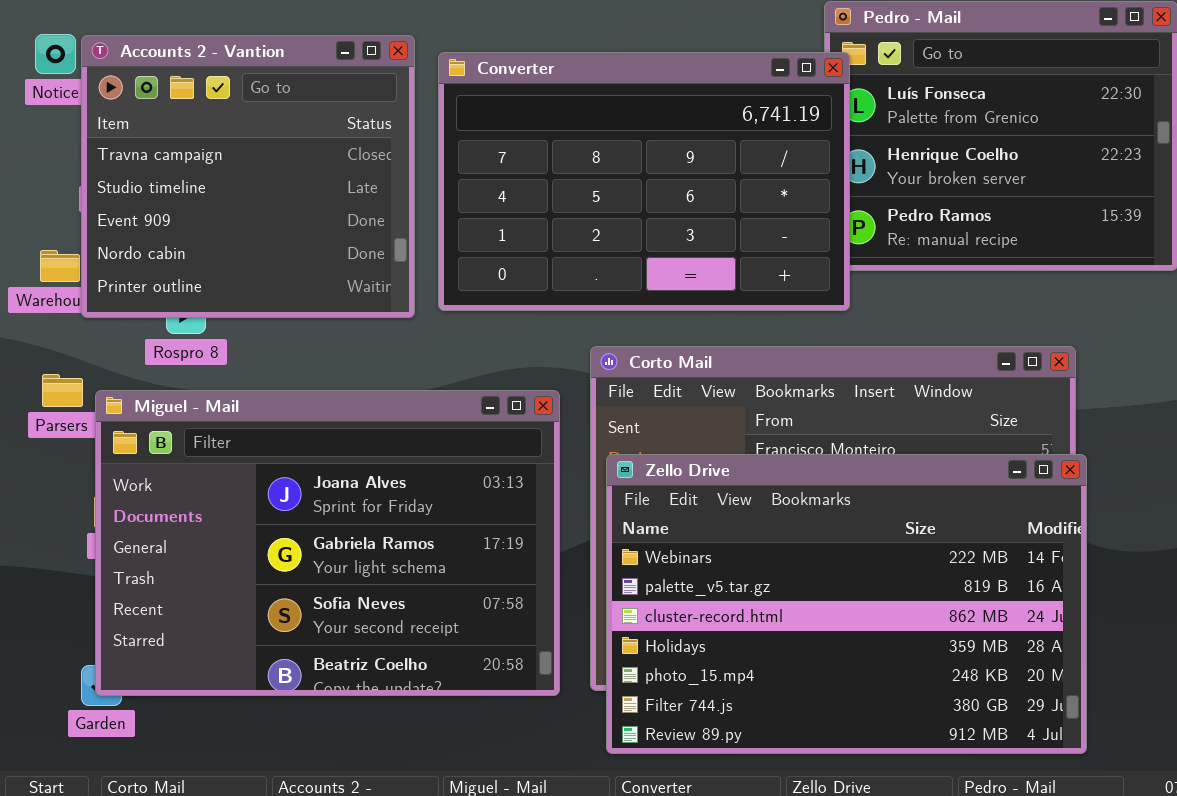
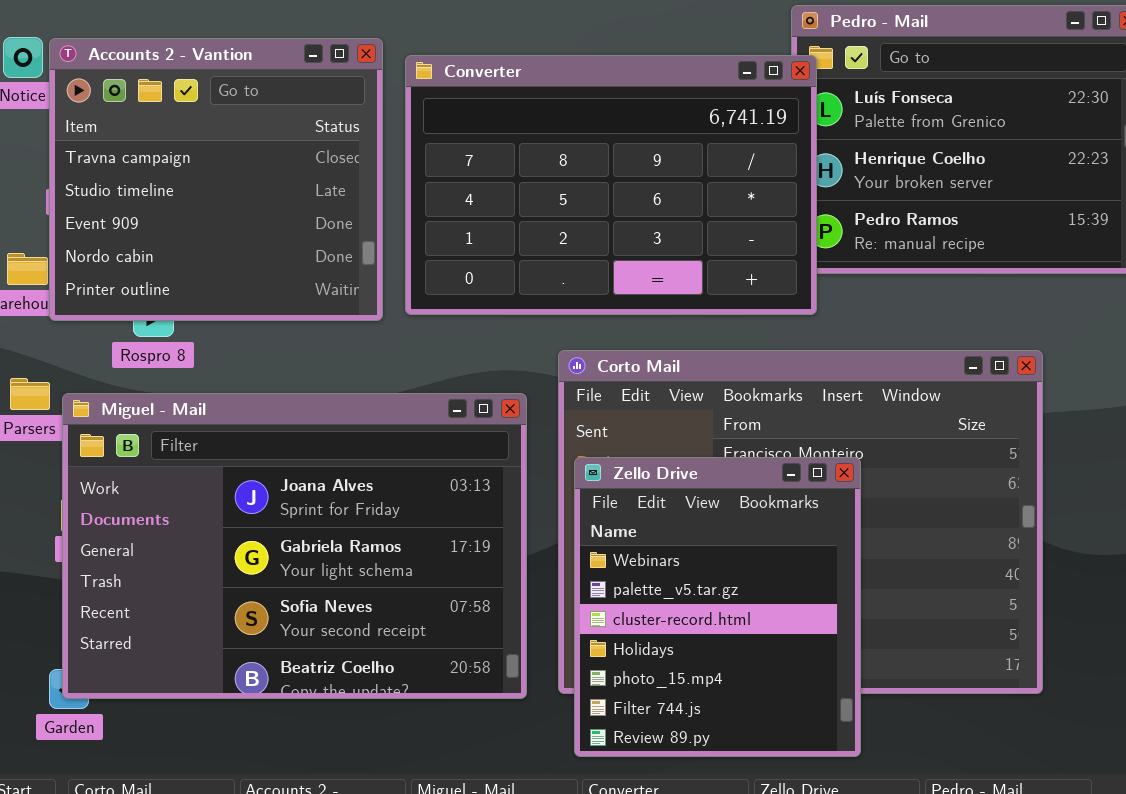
Zello Drive: [606,454,1087,754] -> [574,457,861,757], resized

